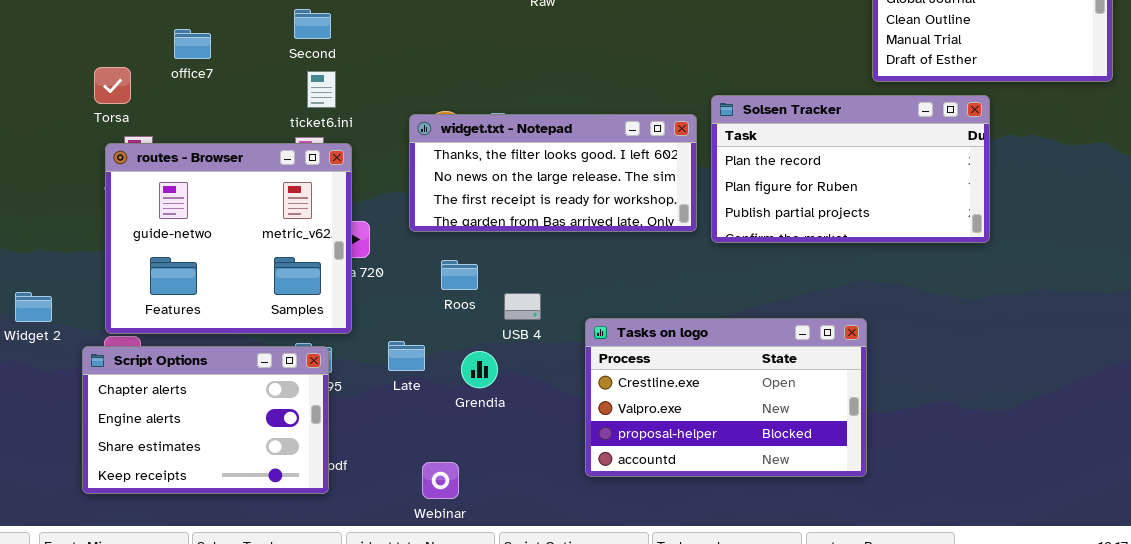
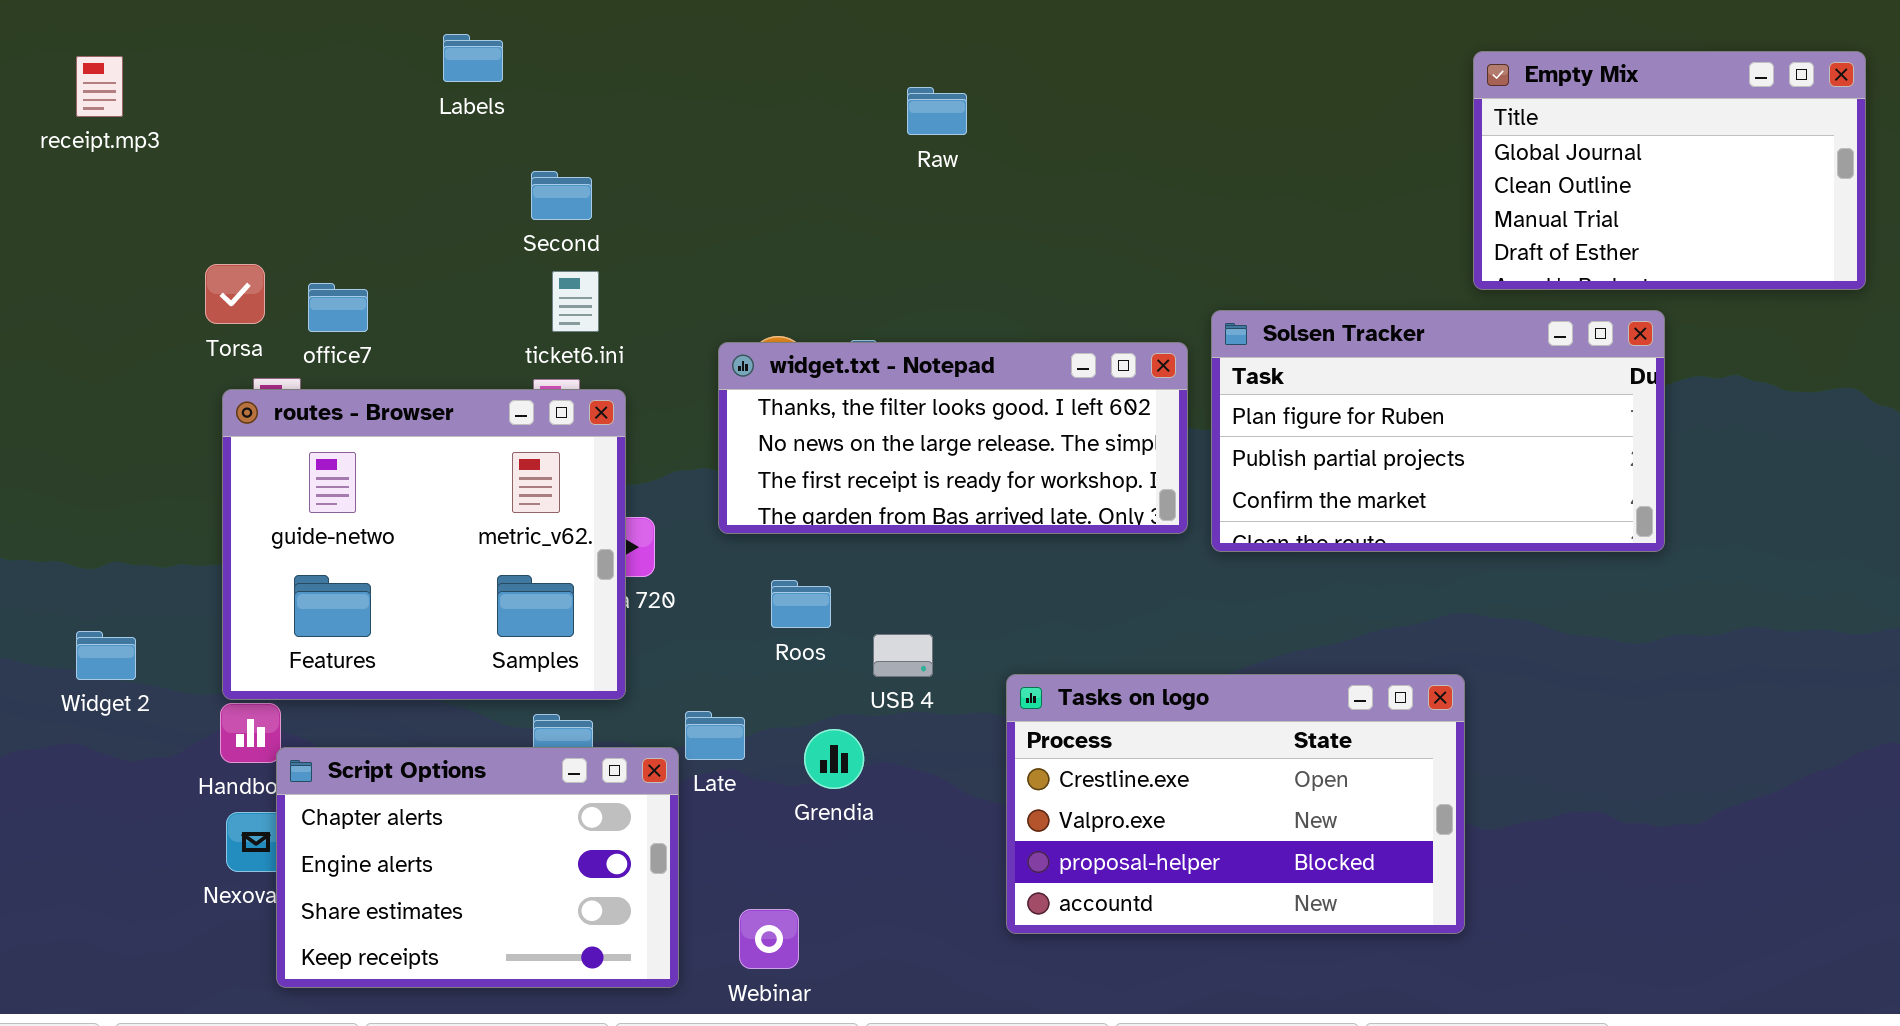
office7: [174,29,211,59] -> [308,283,368,332], moved
Solsen Tracker: [711,95,990,243] -> [1211,310,1665,552], scrolled down 1 row
Script Options: [82,346,329,494] -> [276,747,679,988], moved

